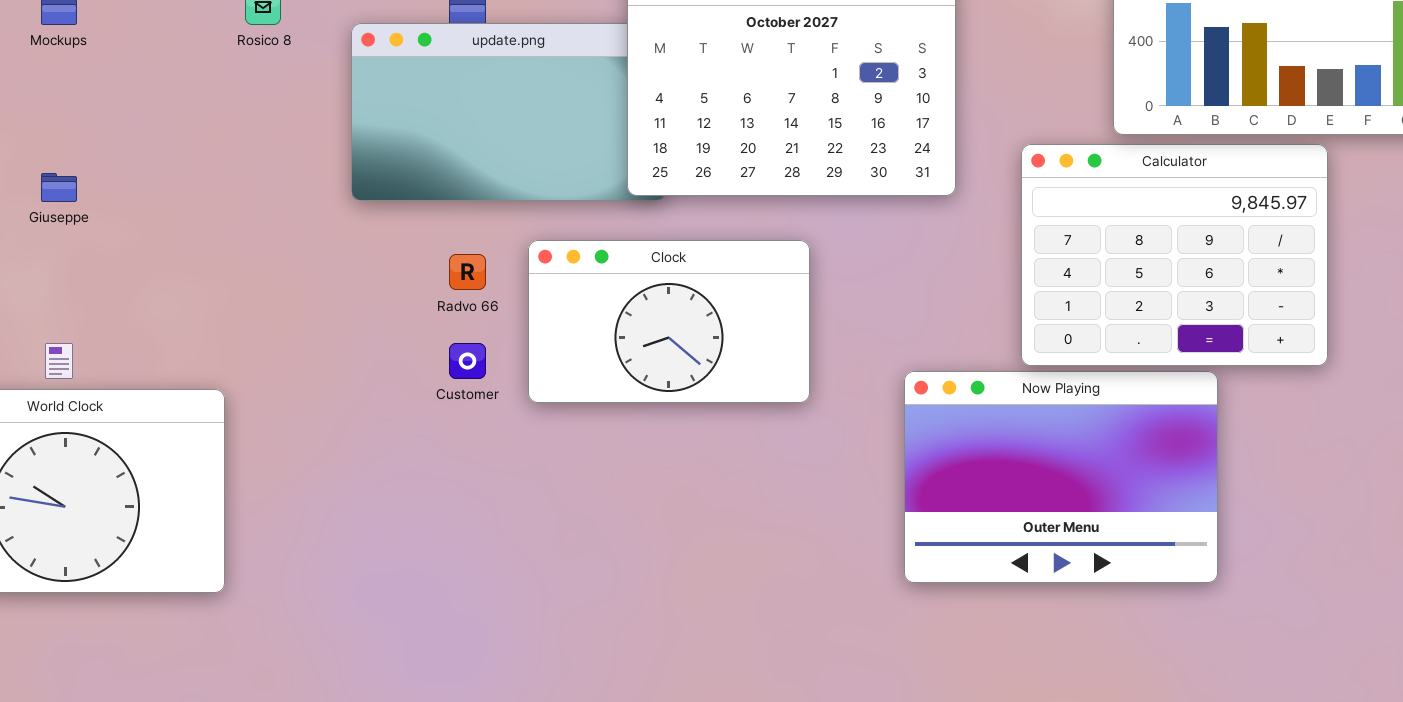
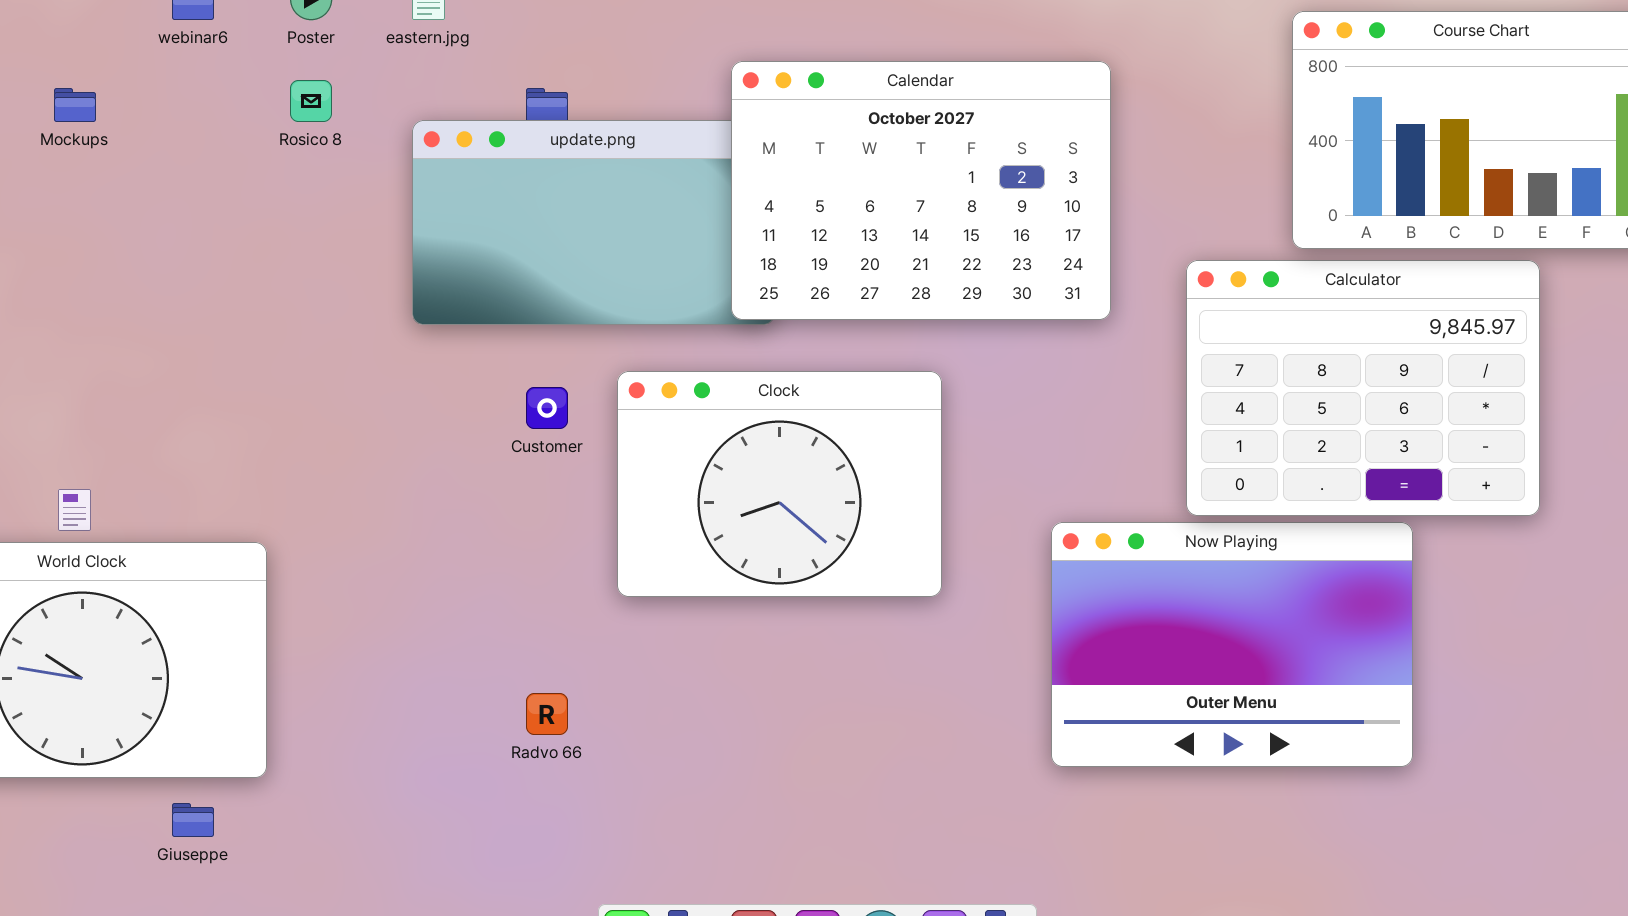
Giuseppe: [41,173,77,202] -> [172,803,214,837], moved
Clock: [528,240,810,403] -> [617,371,942,597], resized
Radvo 66: [449,254,486,290] -> [526,693,568,735], moved
Customer: [449,343,486,379] -> [526,387,568,429], moved

